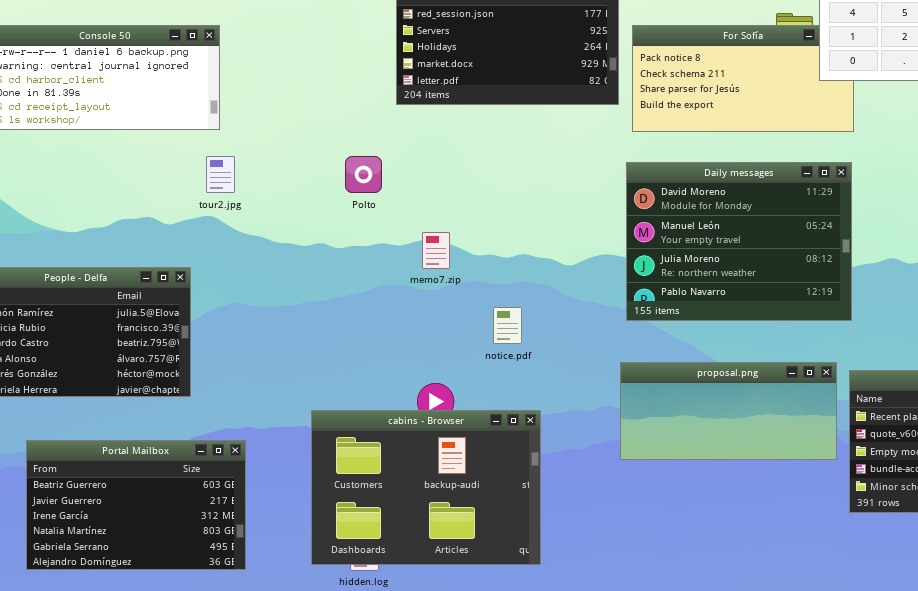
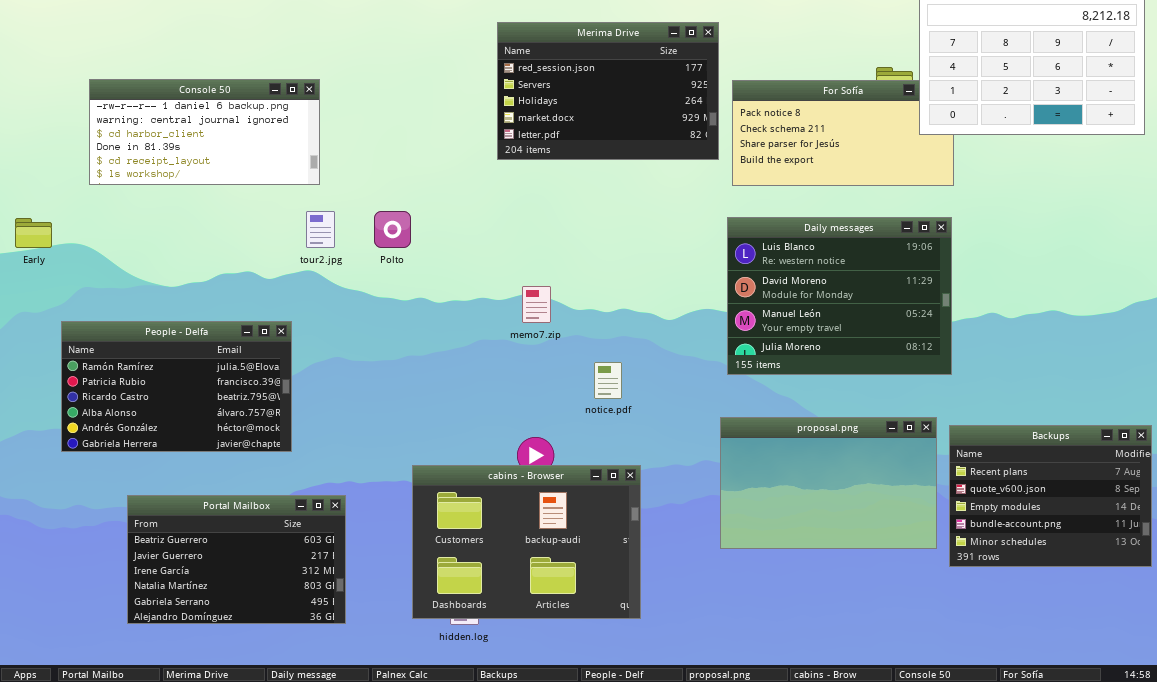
Polto: [345,156,382,193] -> [374,211,411,248], moved
Daily messages: [626,162,852,321] -> [727,217,952,375], scrolled up 1 row
proposal.png: [620,362,837,460] -> [720,417,937,549], resized

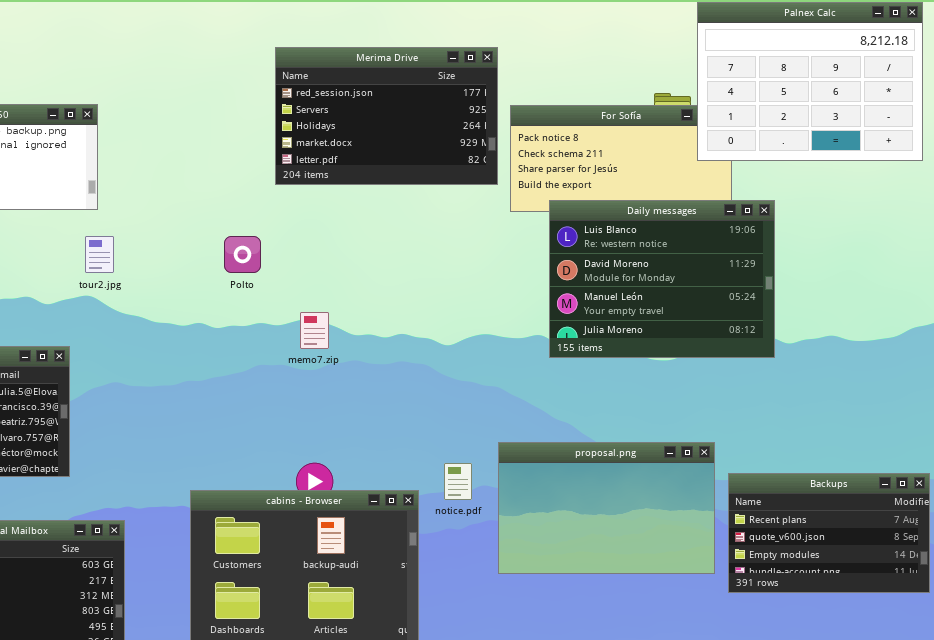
Polto: [374,211,411,248] -> [224,236,261,273], moved
Daily messages: [727,217,952,375] -> [549,200,775,358], moved
notice.pdf: [594,362,622,399] -> [444,463,472,500], moved
Backups: [949,425,1152,567] -> [728,473,930,593], resized

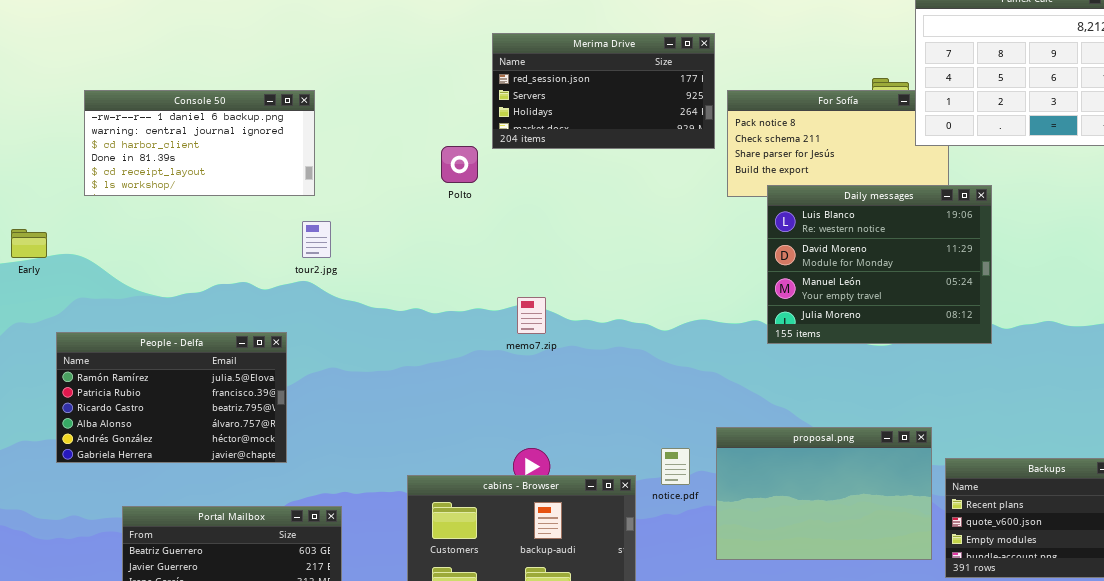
Merima Drive: [275,47,498,185] -> [492,33,715,149], resized
Polto: [224,236,261,273] -> [441,146,478,183], moved

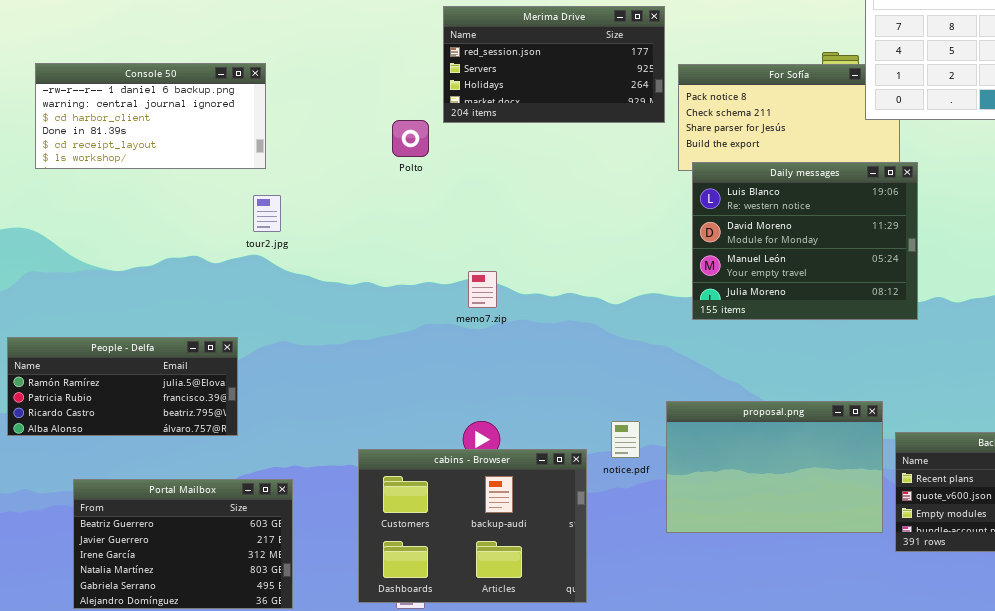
Daily messages: [767,185,992,344] -> [692,162,918,320], moved
People - Delfa: [56,332,287,463] -> [7,337,238,436], resized

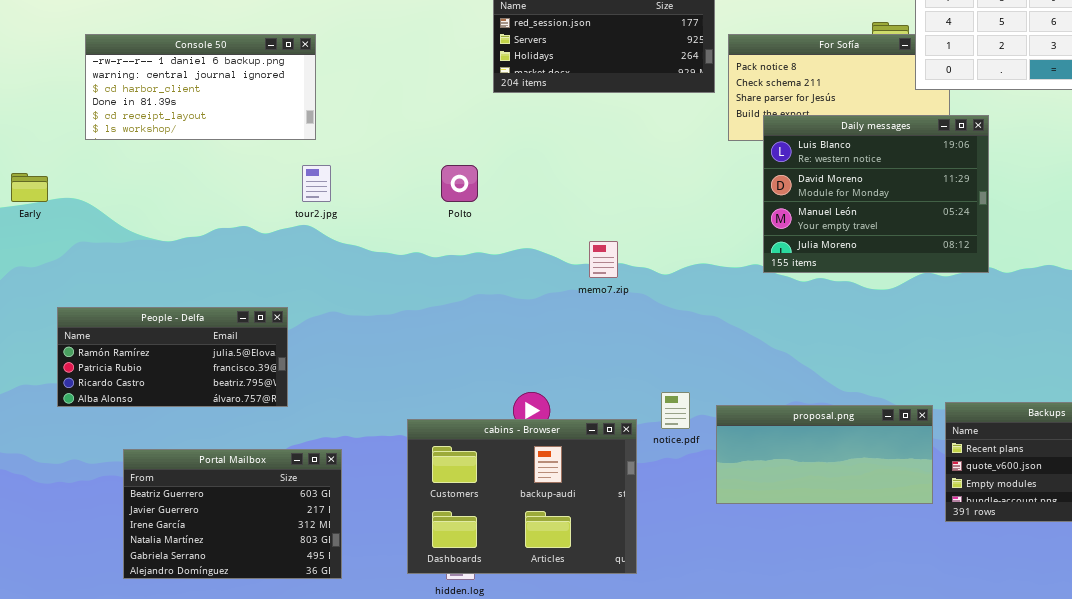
Polto: [392,120,429,157] -> [441,165,478,202], moved
Daily messages: [692,162,918,320] -> [763,115,989,273], moved
memo7.zip: [468,271,497,308] -> [589,241,618,278], moved
proposal.png: [666,401,883,533] -> [716,405,933,504], resized

